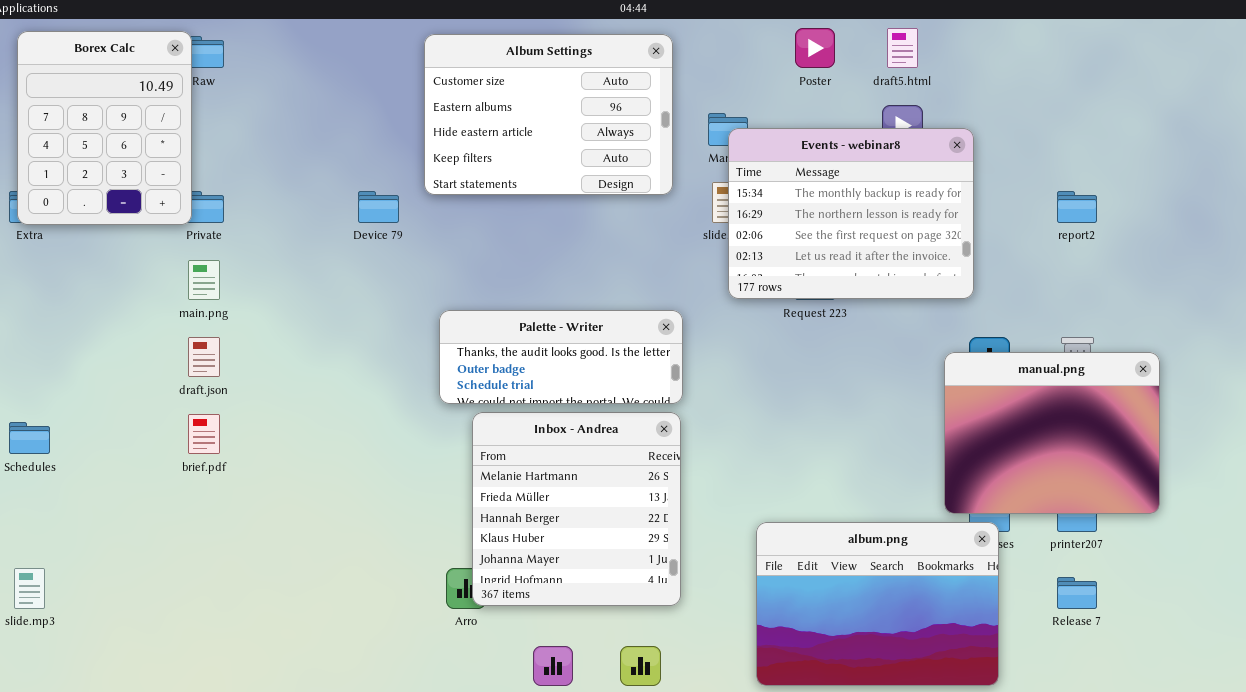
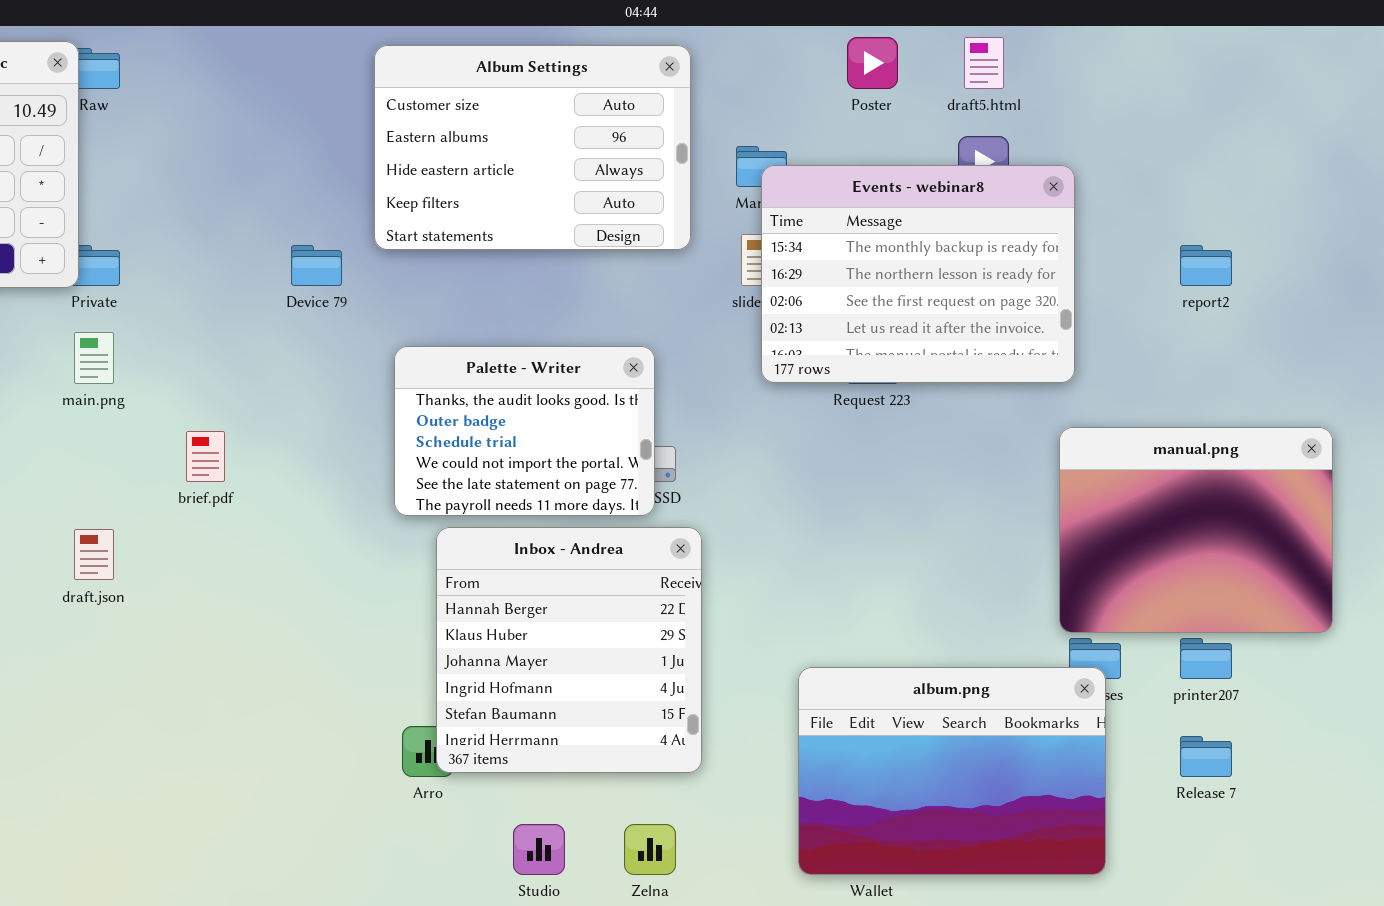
Palette - Writer: [439,310,683,404] -> [394,346,655,516], resized
draft.json: [188,337,220,377] -> [74,529,114,580], moved
manual.png: [944,352,1160,514] -> [1059,427,1333,633], moved
Inbox - Andrea: [472,412,681,606] -> [436,527,702,773], scrolled down 2 rows
brief.pdf: [188,414,220,454] -> [186,431,225,482], moved

